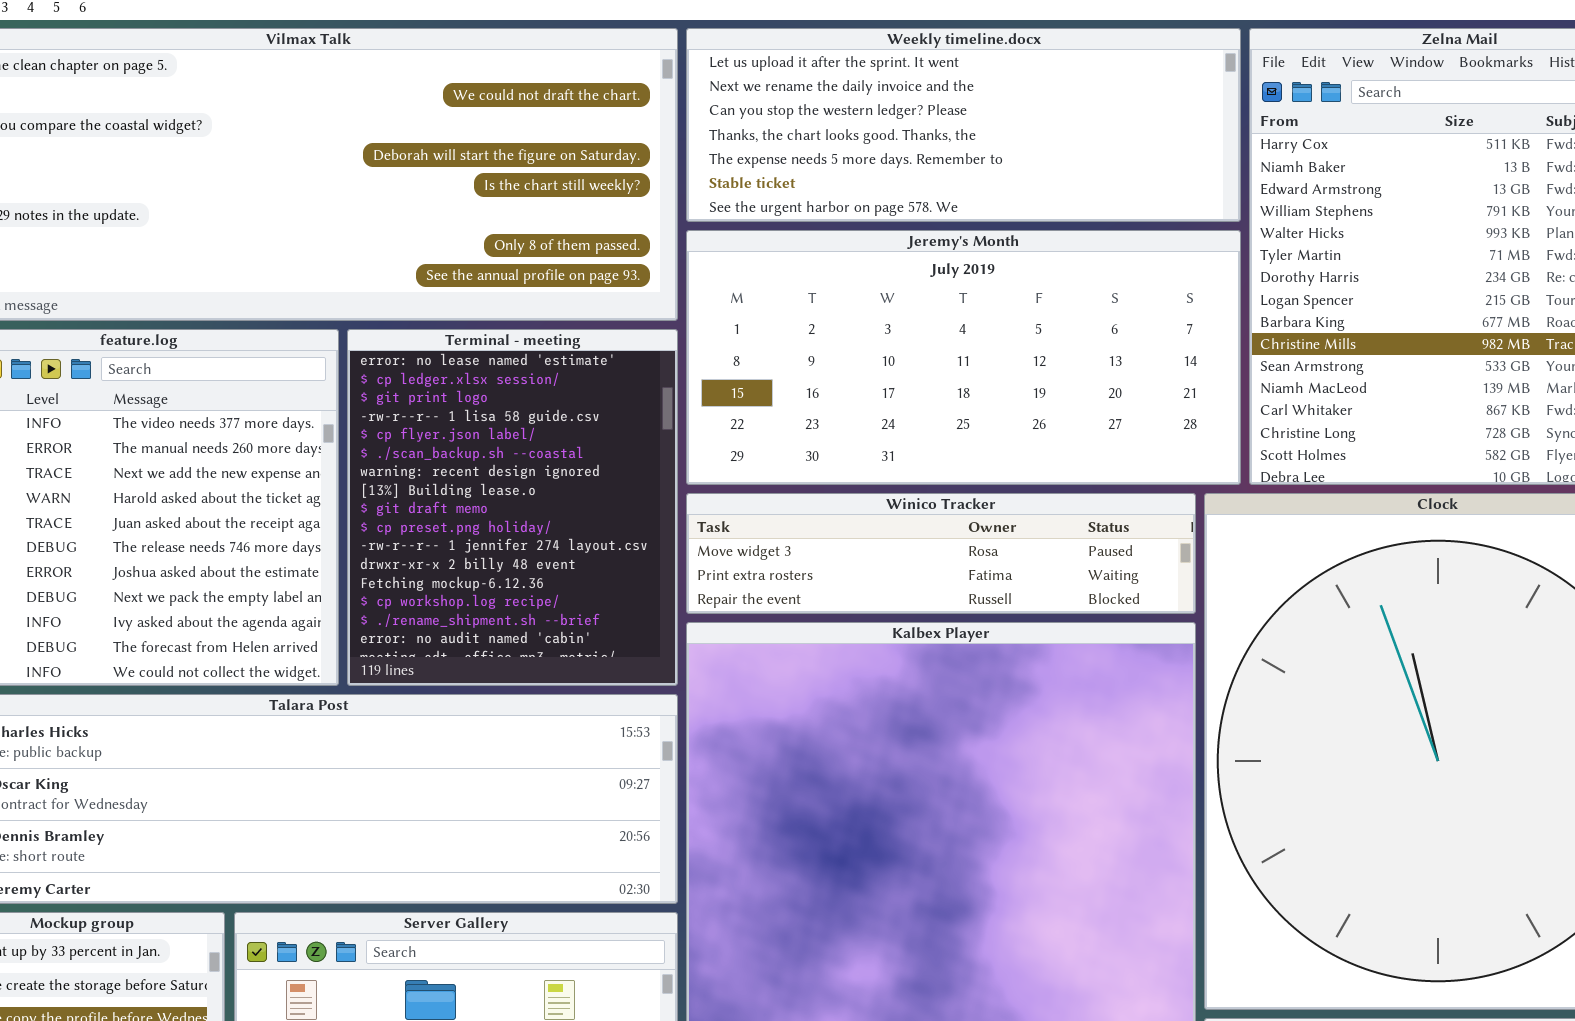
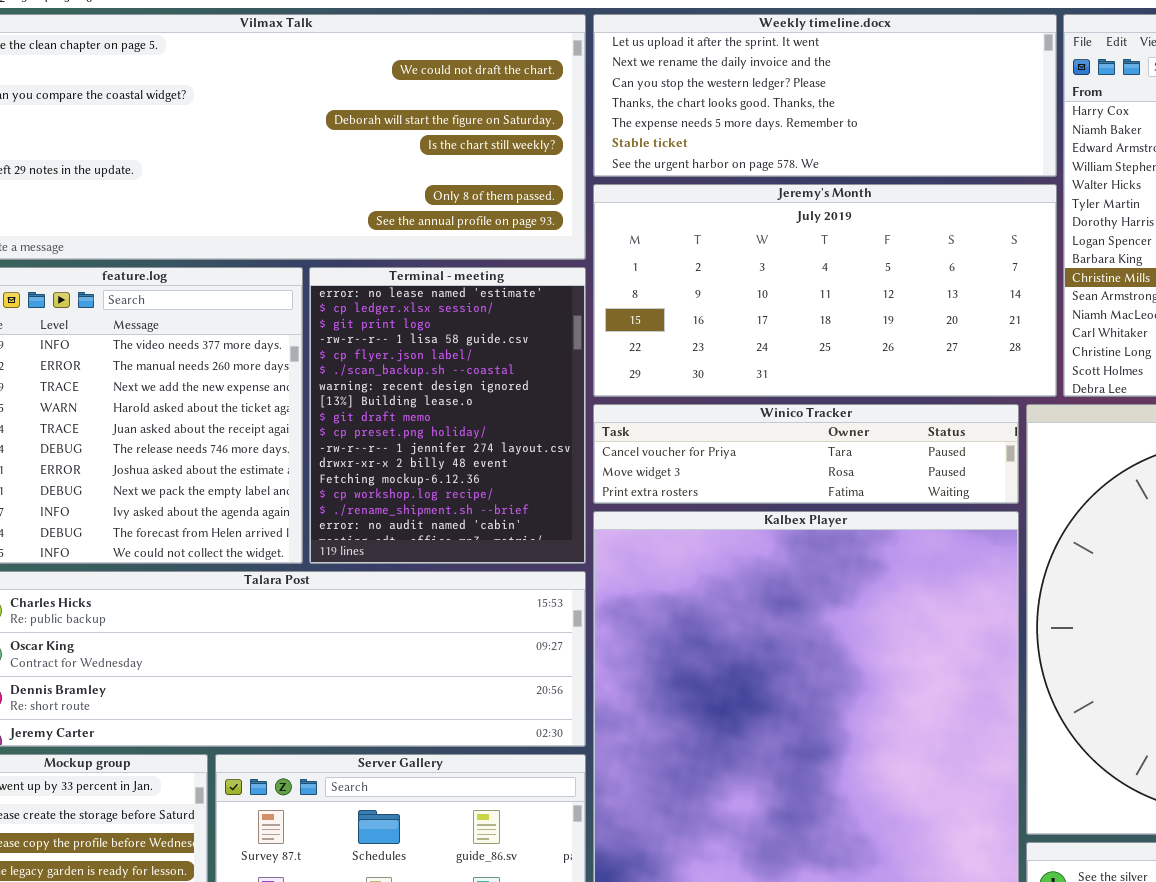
Winico Tracker: [686,493,1196,614] -> [593,404,1019,504], scrolled up 1 row

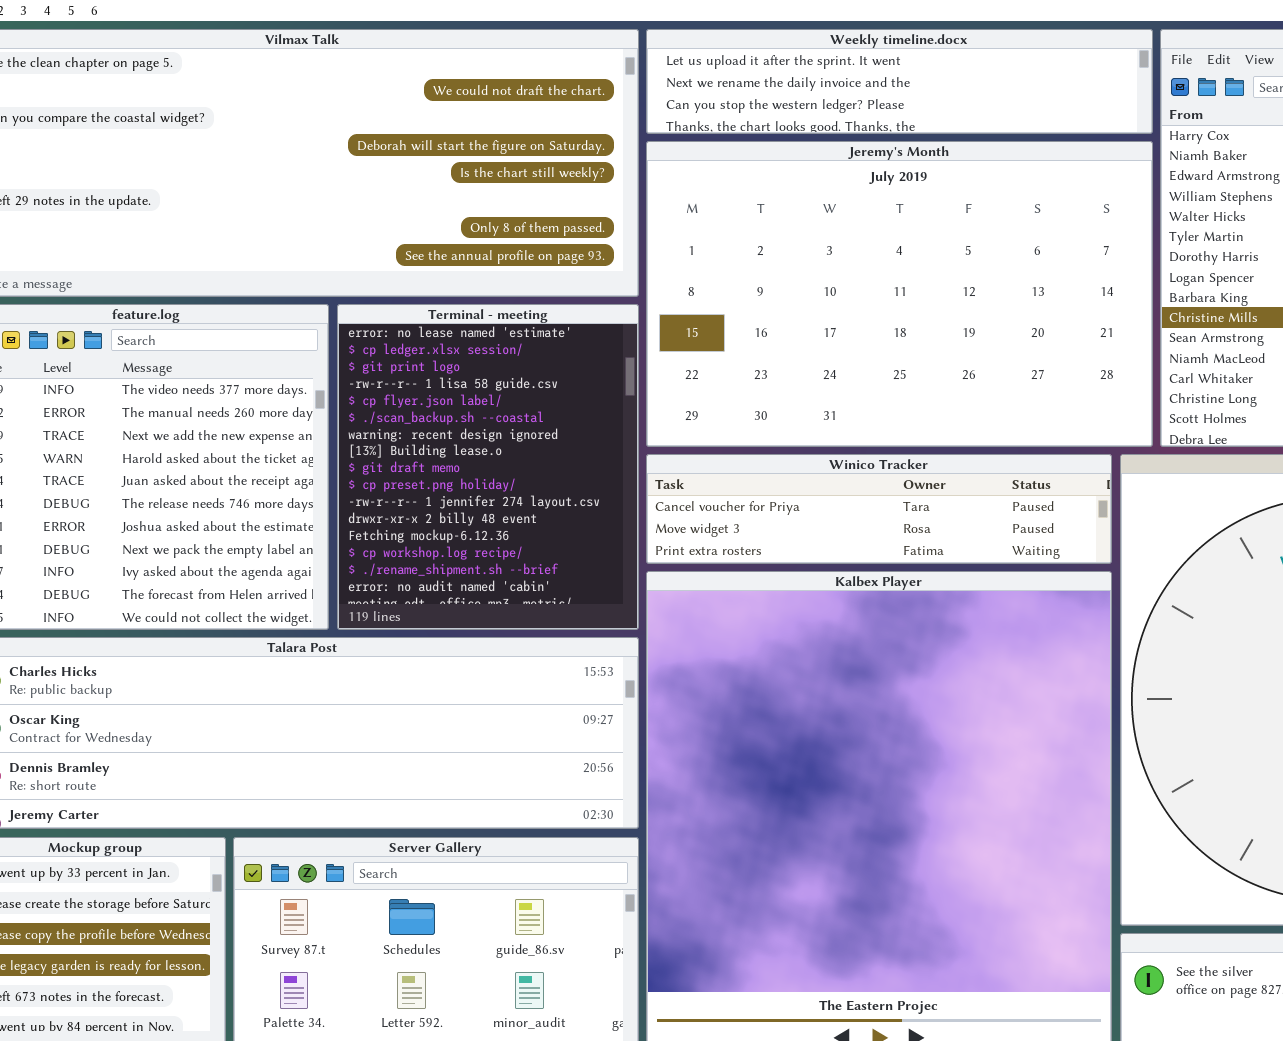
Weekly timeline.docx: [593,14,1057,177] -> [646,29,1153,134], resized
Jeremy's Month: [593,184,1057,397] -> [646,141,1153,447], resized

